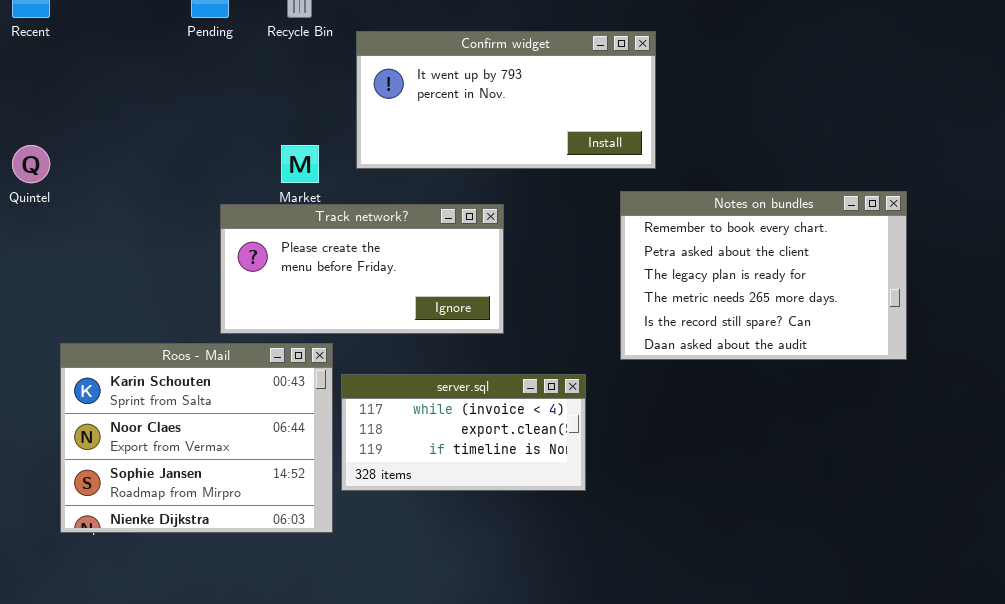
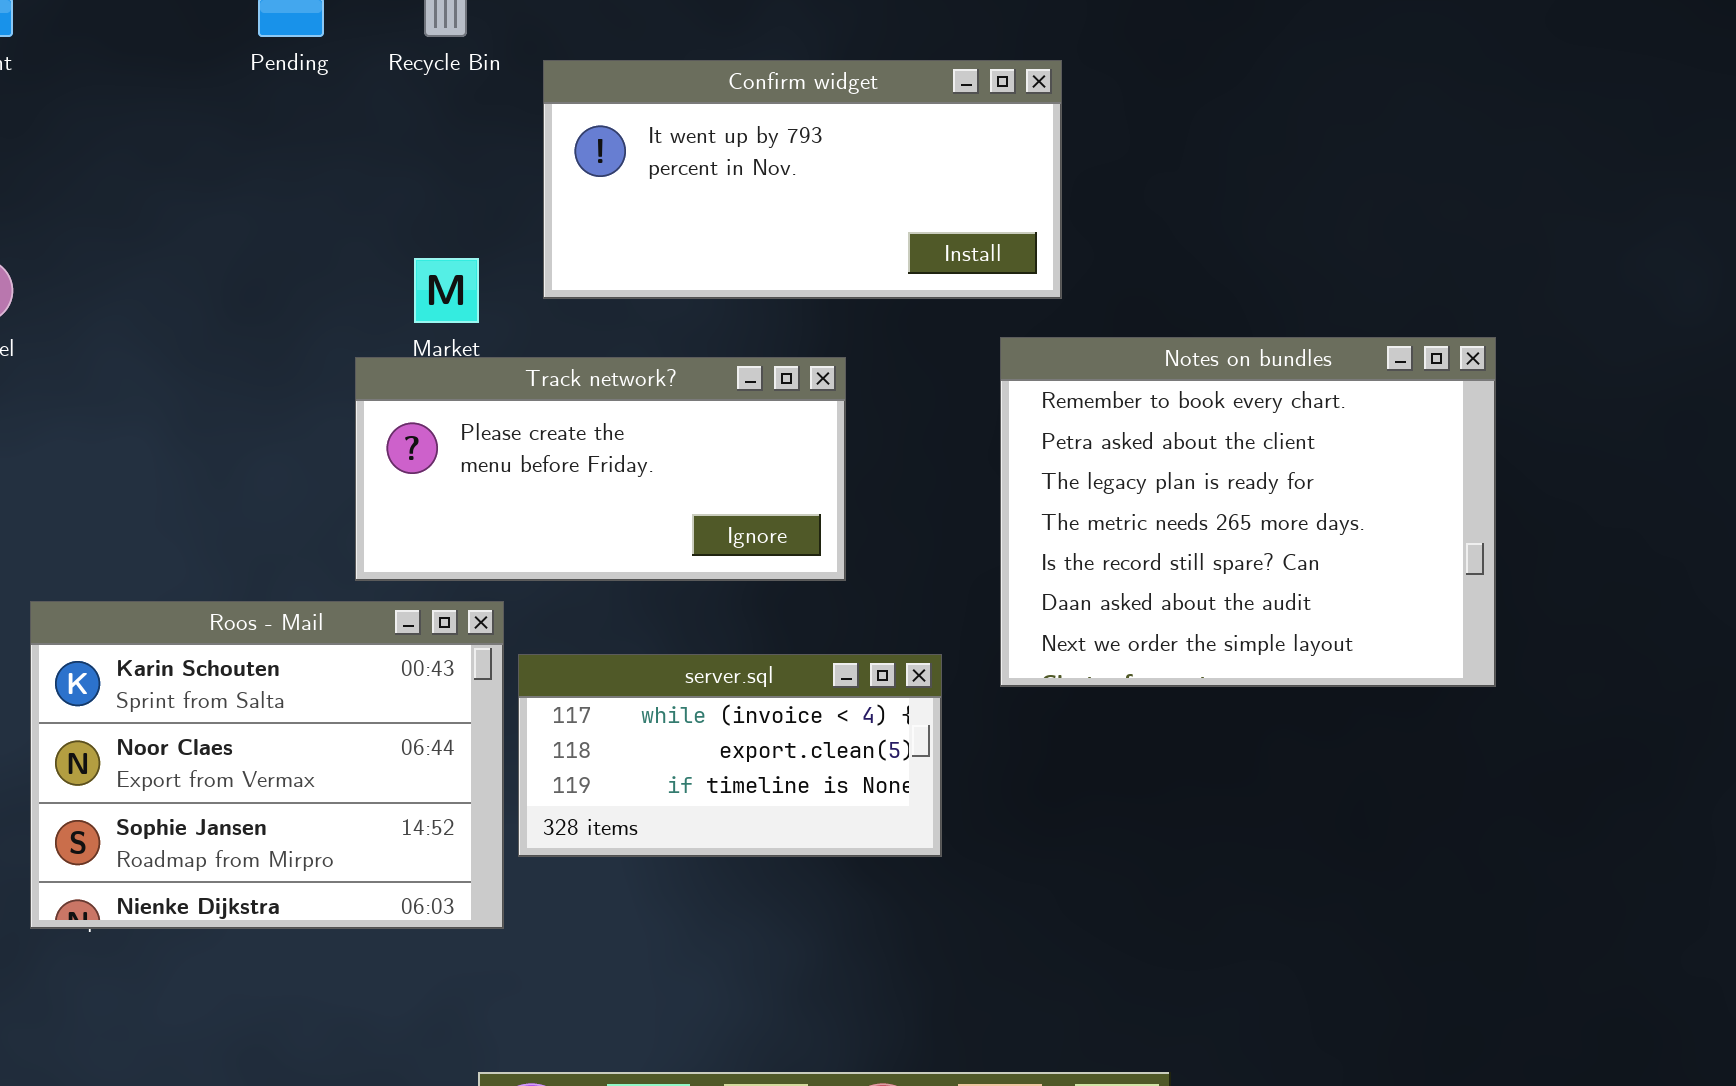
Notes on bundles: [620,191,907,360] -> [1000,337,1496,687], resized
Track network?: [220,204,504,334] -> [355,357,846,581], moved

